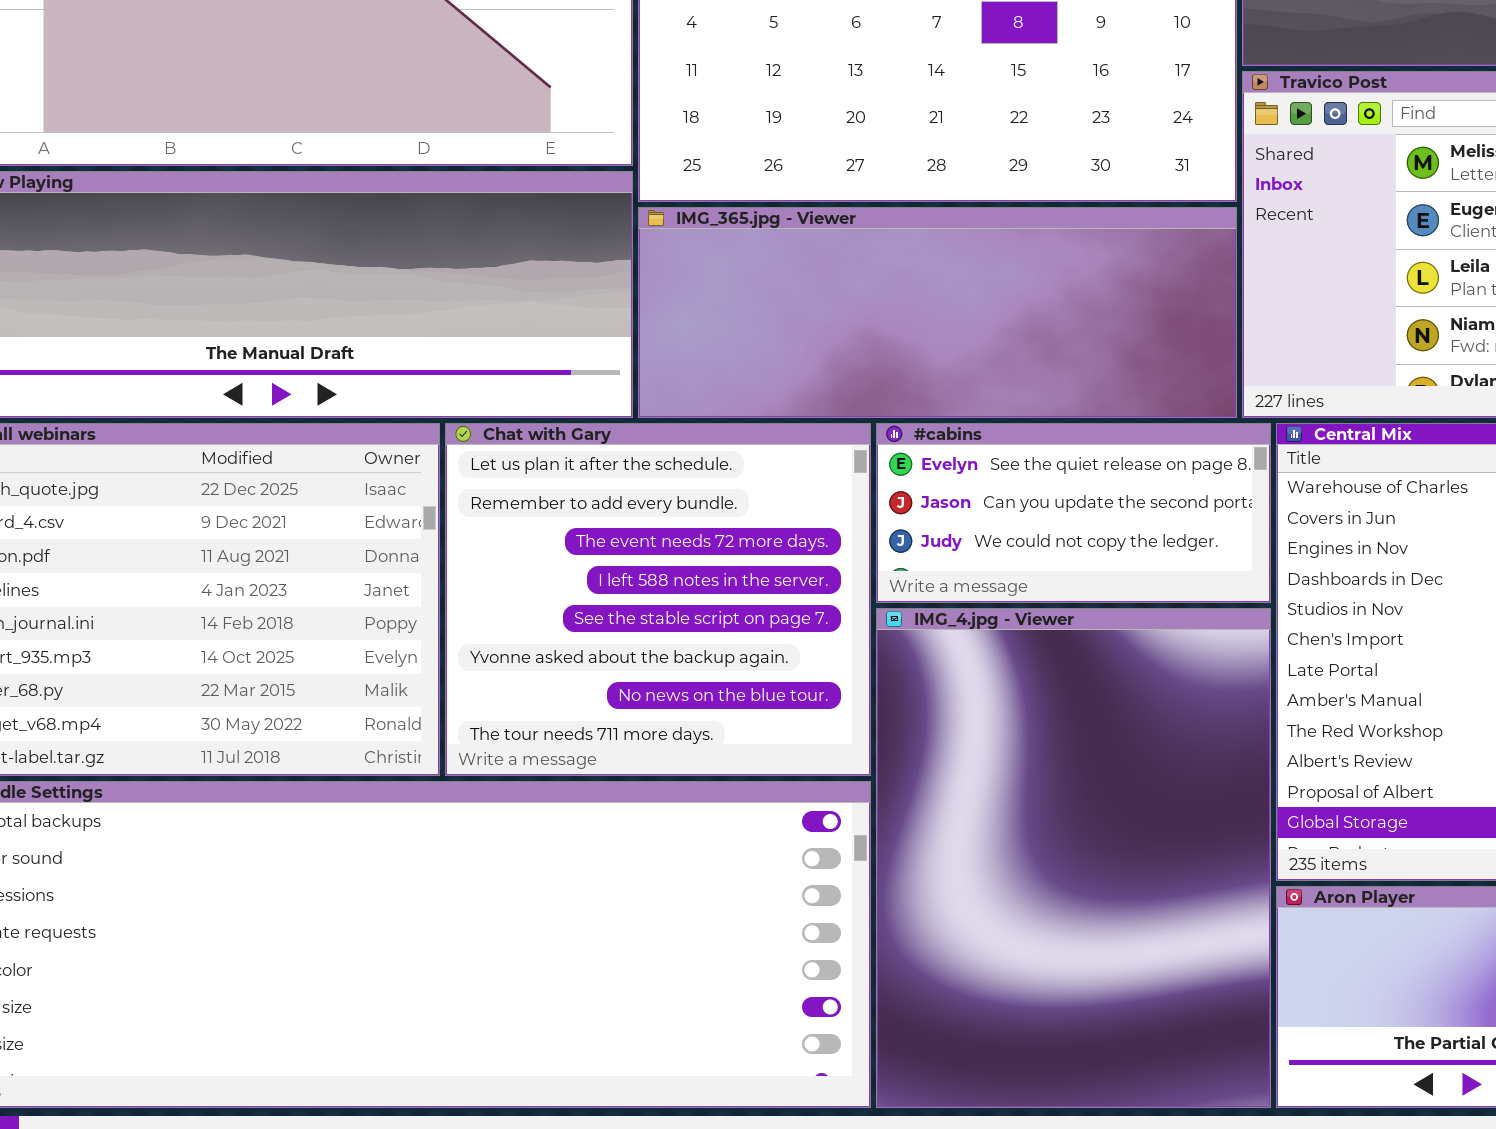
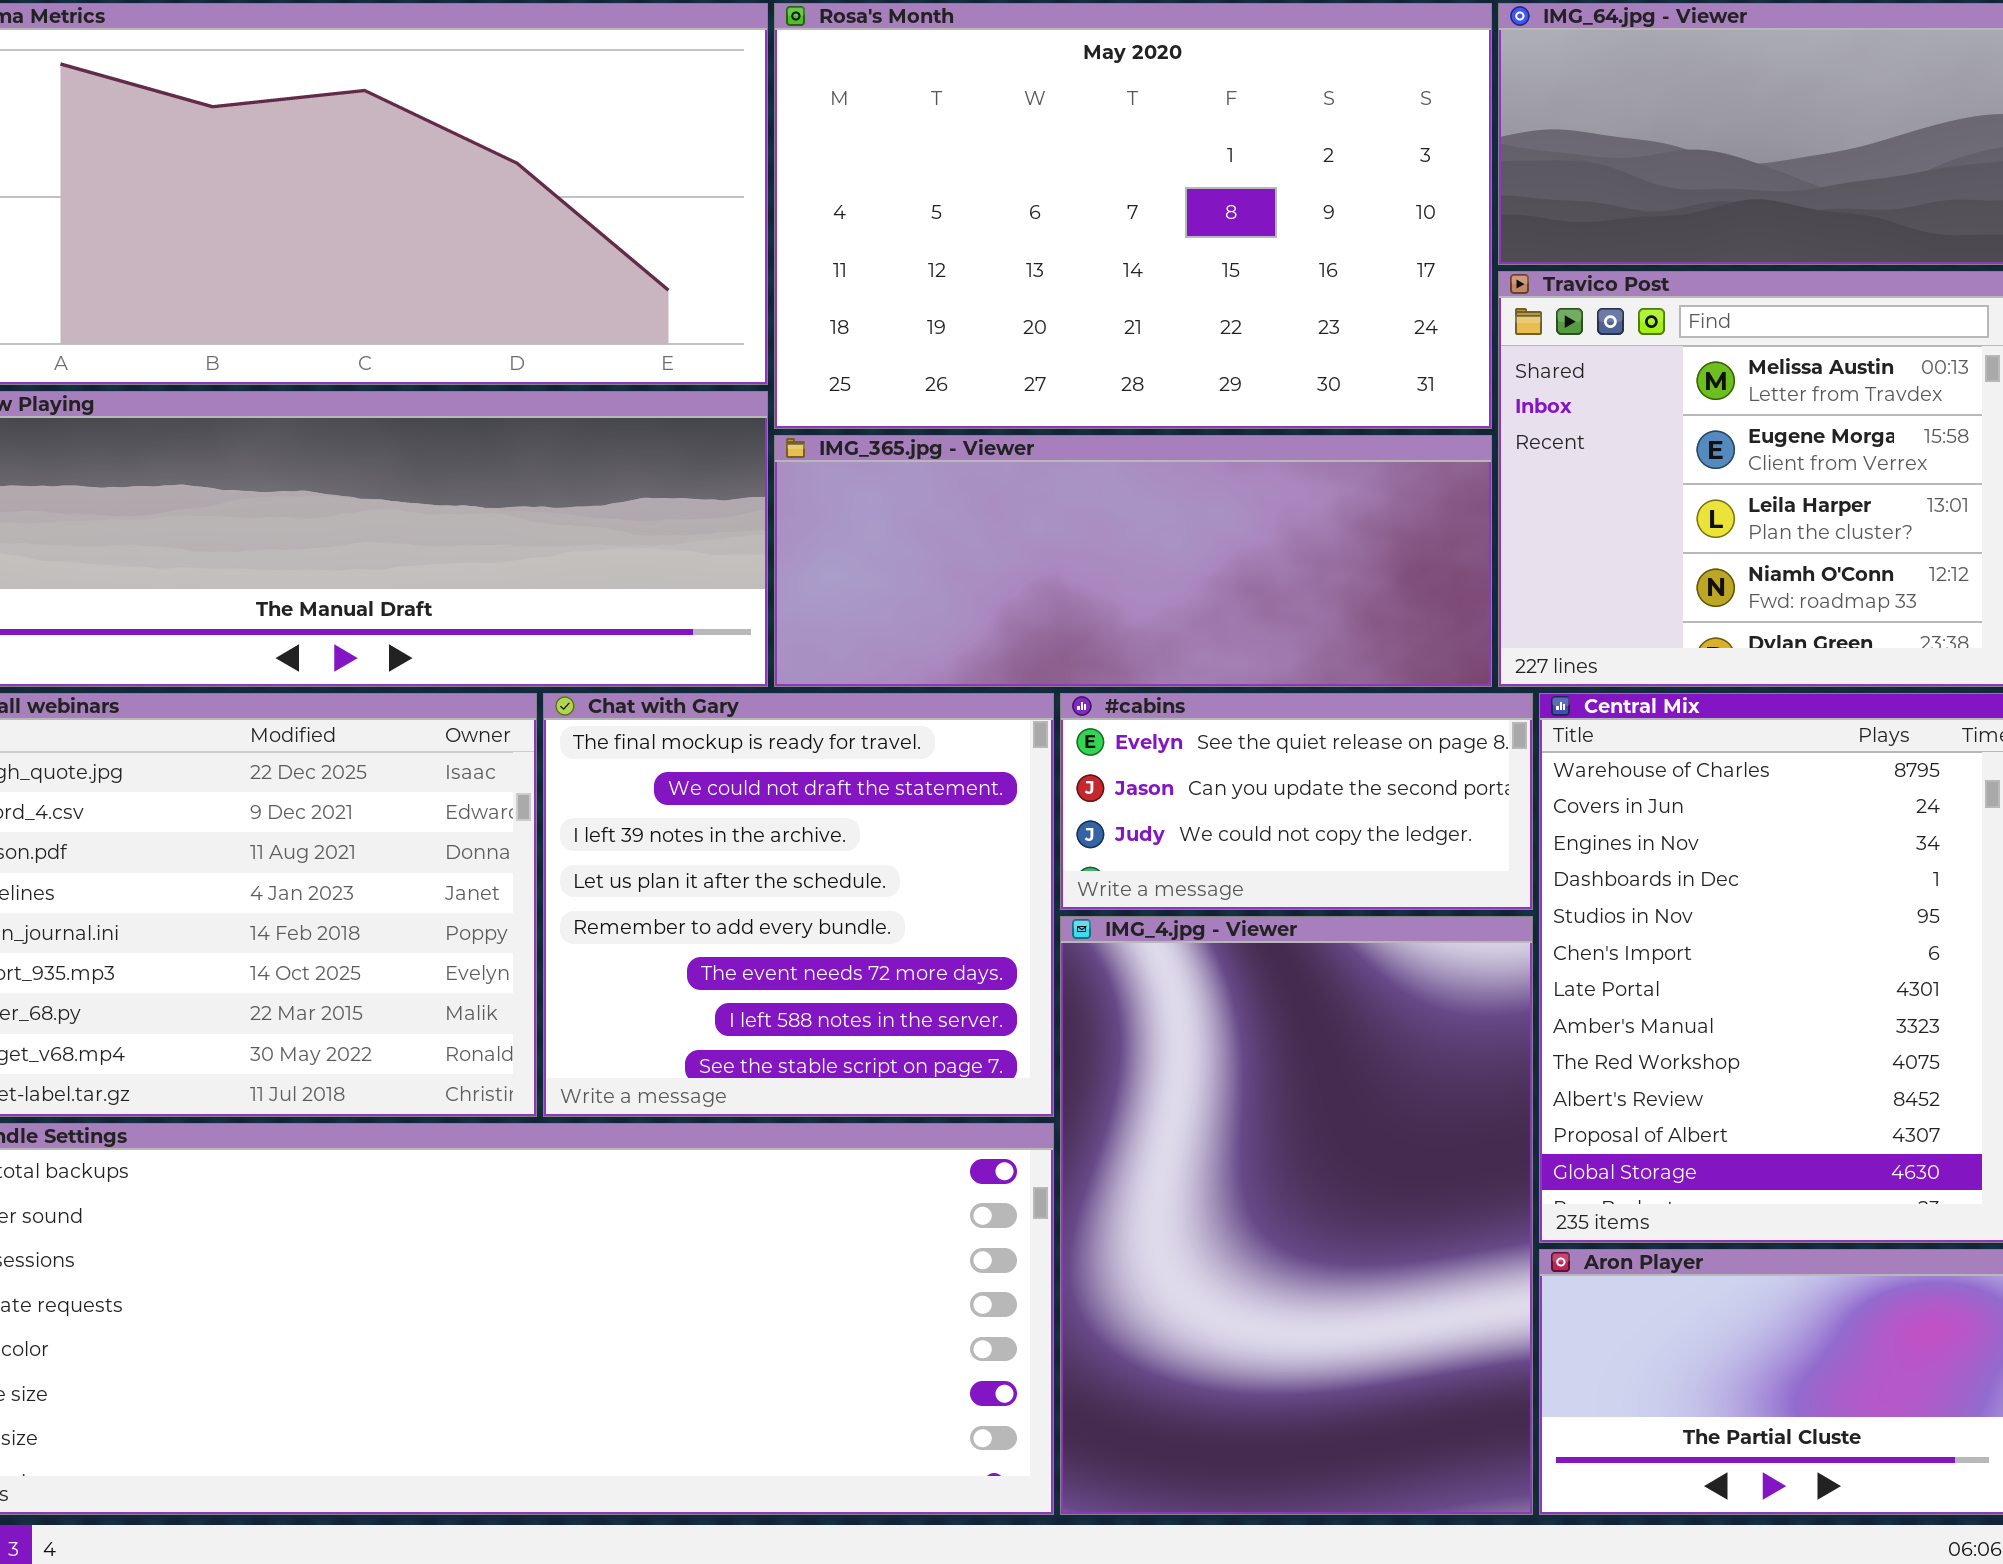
Chat with Gary: [445,423,871,776] -> [543,693,1054,1117], scrolled up 3 rows

